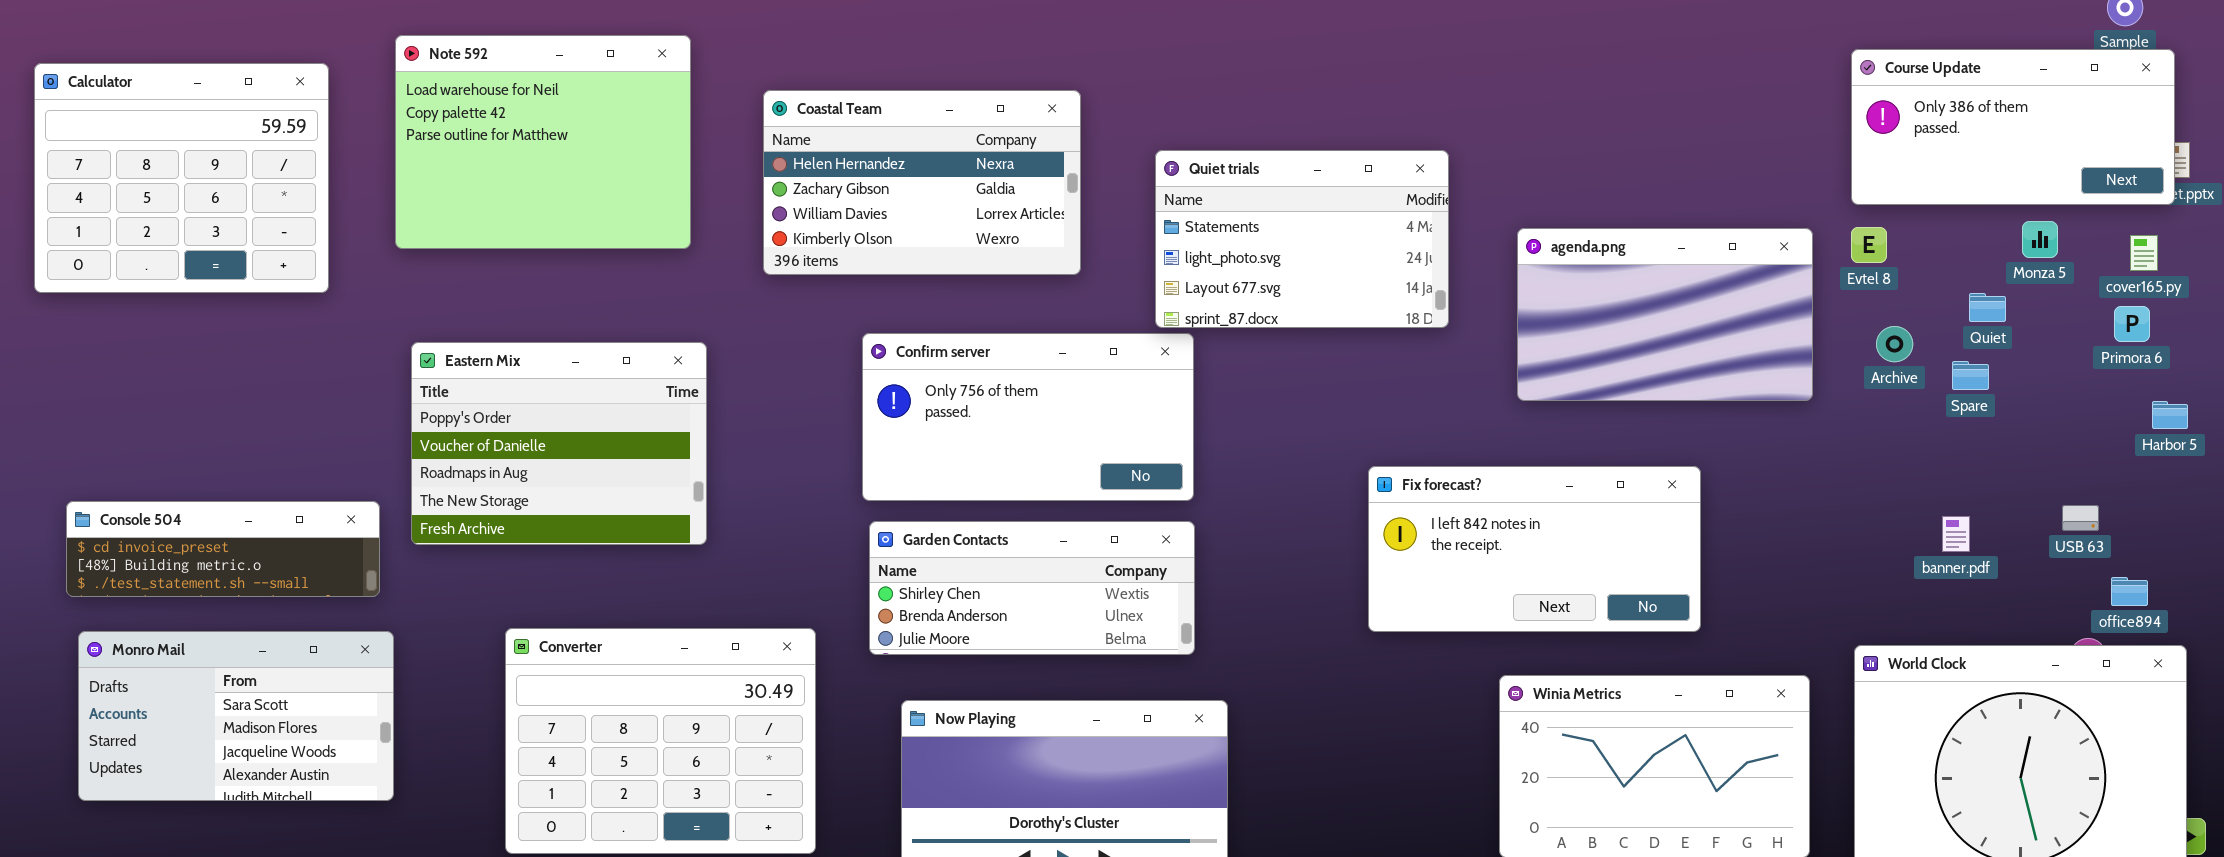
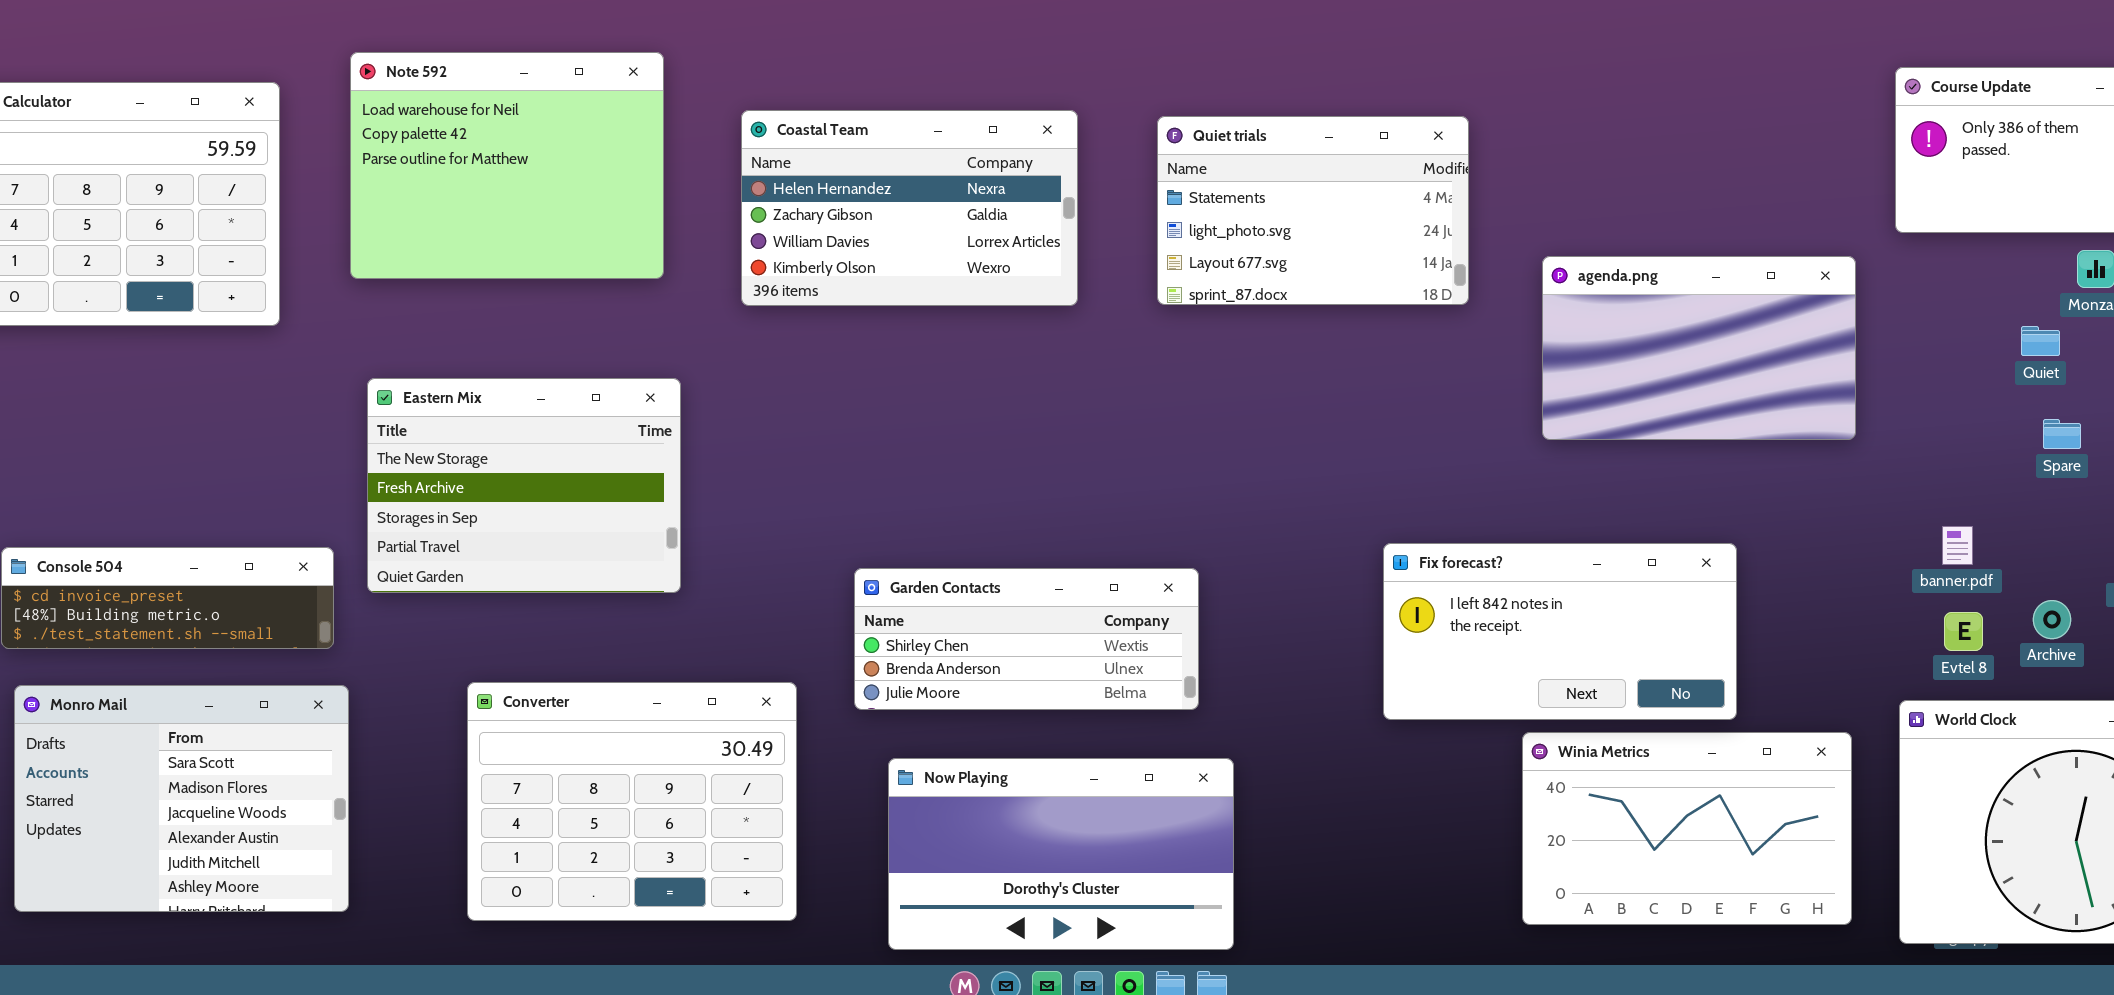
Quiet trials: [1155,150,1449,328] -> [1157,116,1469,305], moved
Evtel 8: [1851,227,1887,263] -> [1944,612,1983,651], moved
Archive: [1876,326,1913,362] -> [2033,600,2071,639], moved
Confirm server: [862,333,1194,501] -> none, closed
Eastern Mix: [411,342,707,545] -> [367,378,681,593], scrolled down 3 rows
Spare: [1952,361,1989,390] -> [2043,419,2081,449], moved
Fix forecast?: [1368,466,1701,632] -> [1383,543,1737,720], moved
banner.pdf: [1942,516,1970,552] -> [1942,526,1973,565], moved
Monro Mail: [78,631,394,801] -> [14,685,349,912], resized

